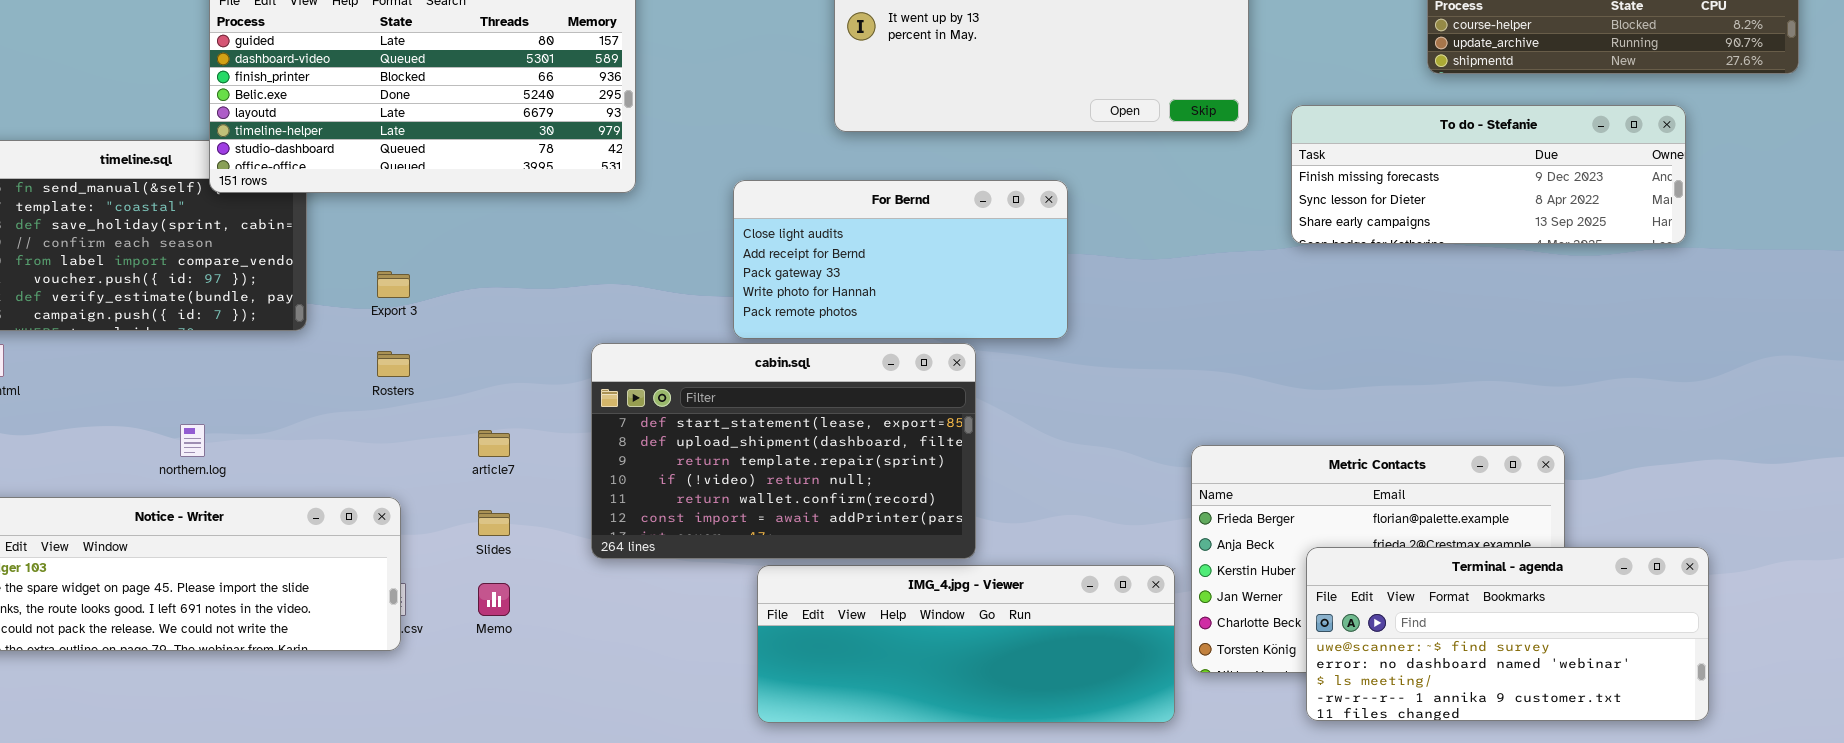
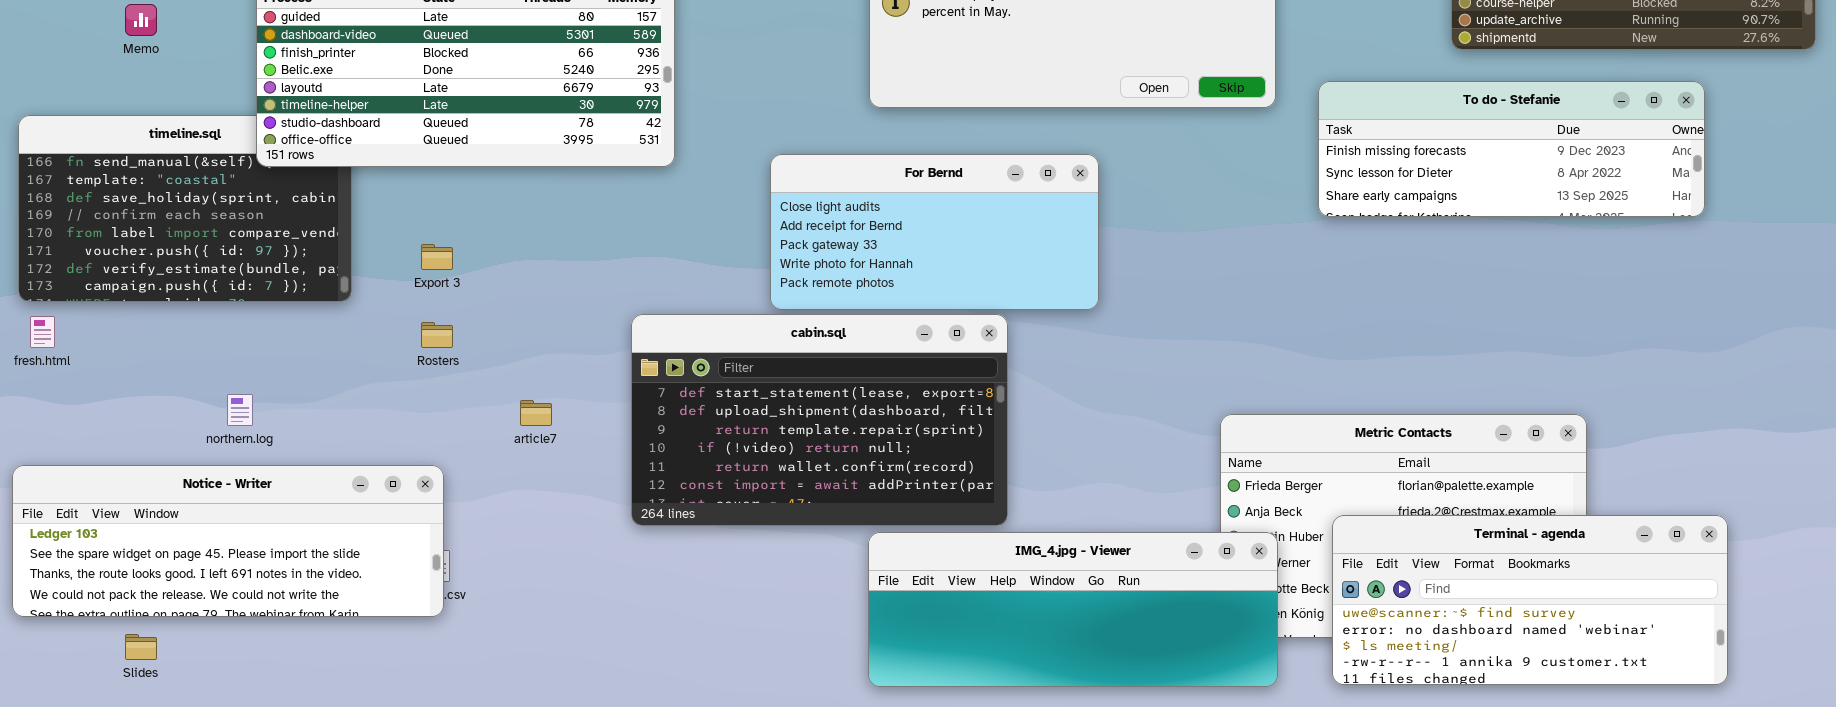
Slides: [478,510,510,536] -> [125,634,157,660], moved
IMG_4.jpg - Viewer: [757,565,1175,723] -> [868,532,1278,687], moved
Memo: [478,583,510,616] -> [125,4,157,36], moved

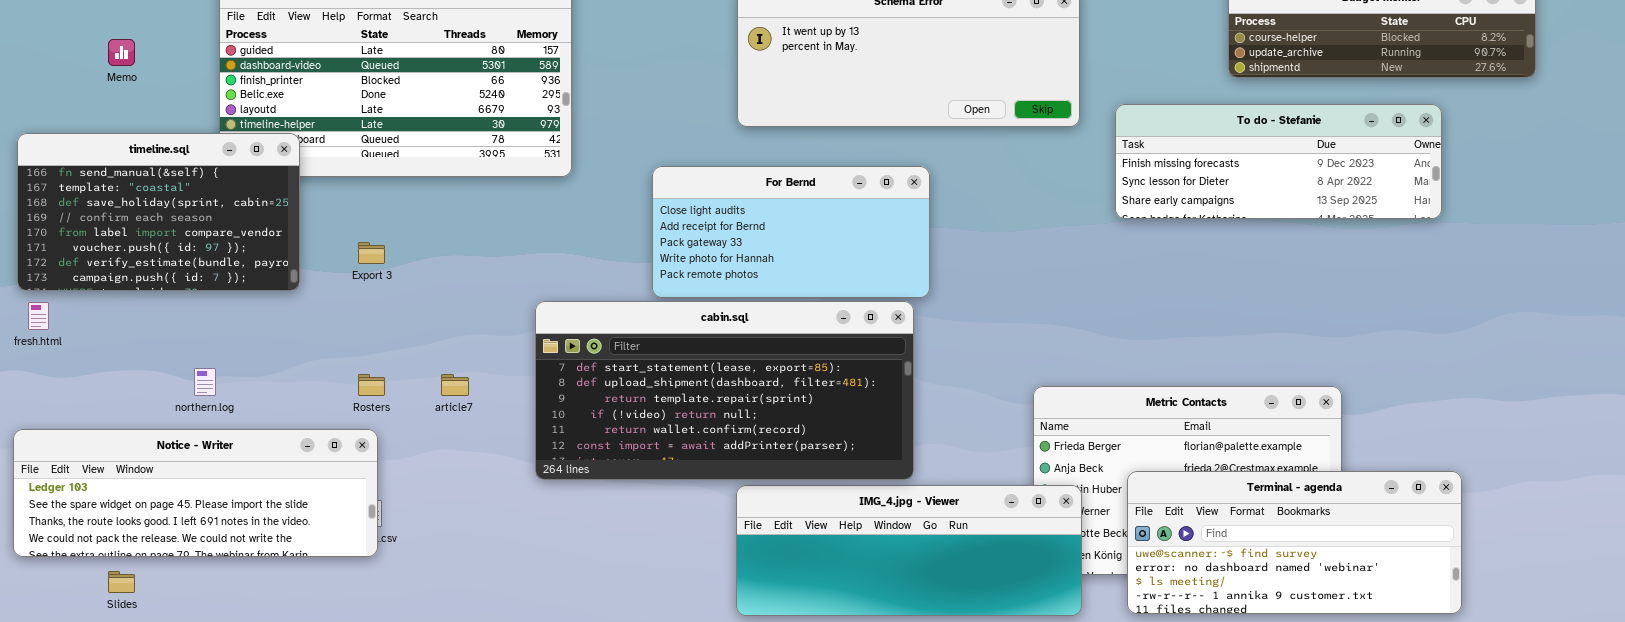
timeline.sql: [18,115,352,302] -> [17,133,300,291], raised
cabin.sql: [631,314,1008,526] -> [535,301,914,480], resized
Rosters: [421,322,453,348] -> [358,374,385,396], moved

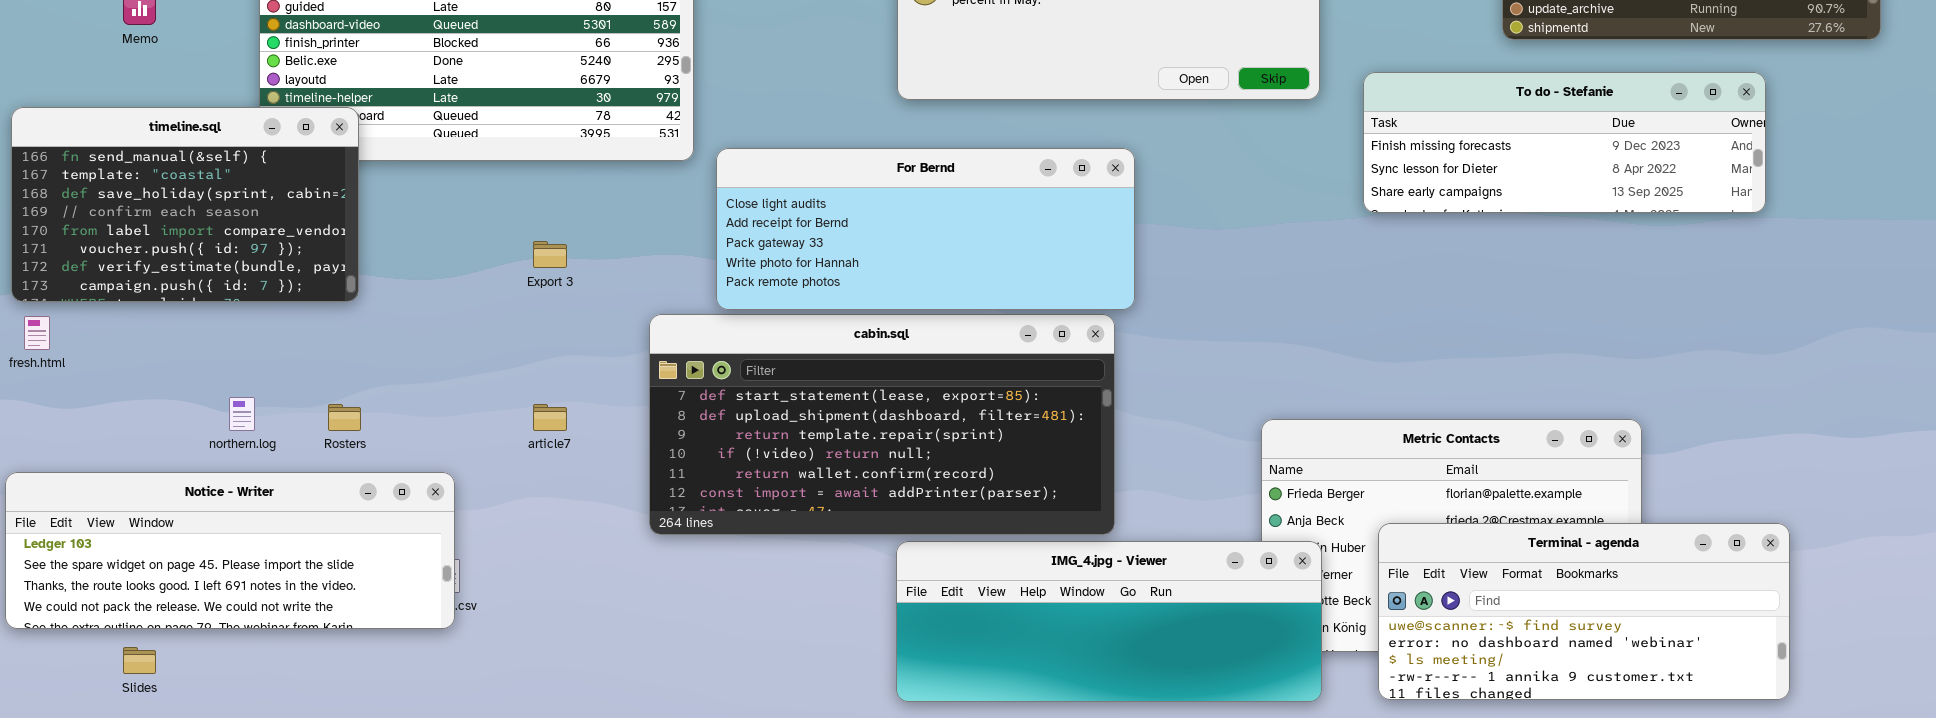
For Bernd: [652,166,930,298] -> [716,148,1135,310], resized
Export 3: [358,242,385,264] -> [533,241,567,268], moved
Rosters: [358,374,385,396] -> [328,404,361,431], moved

